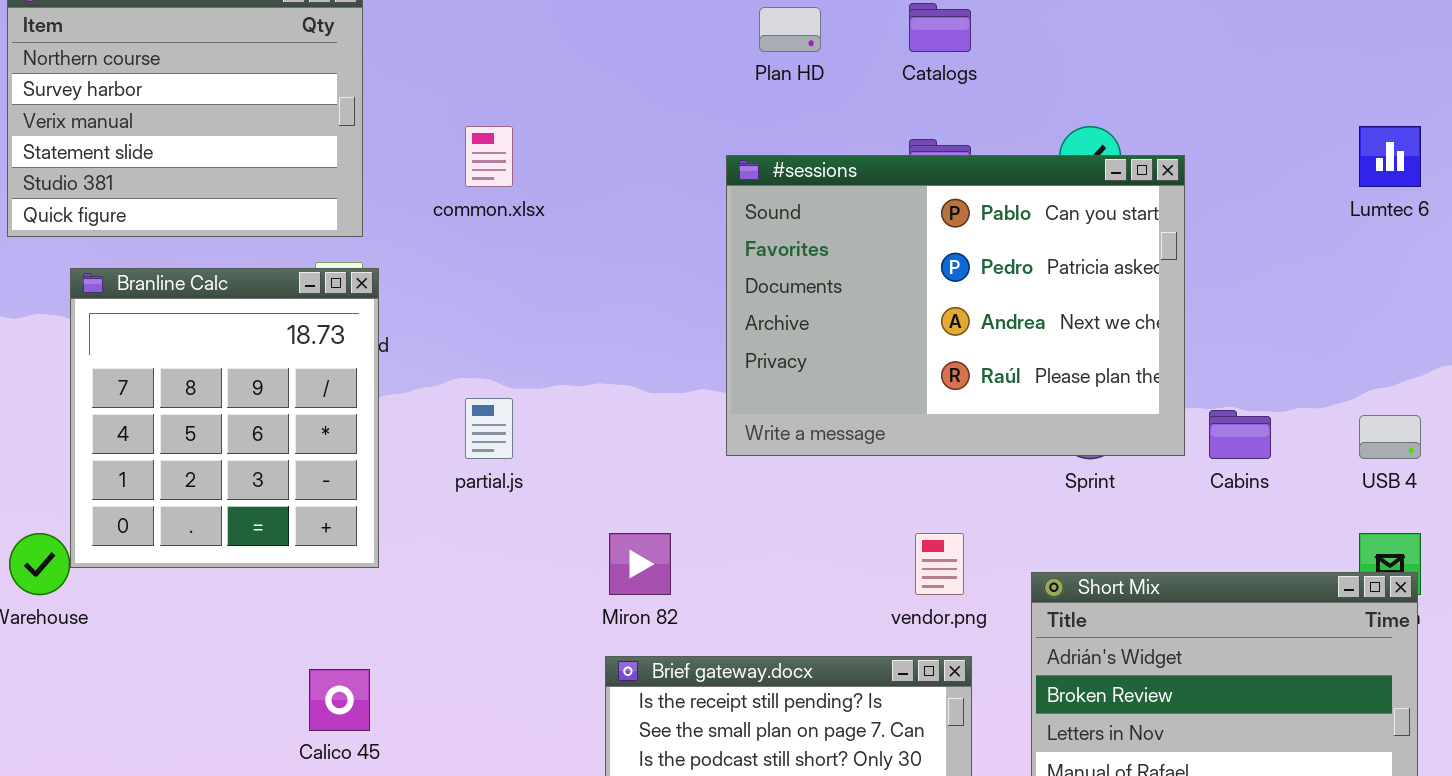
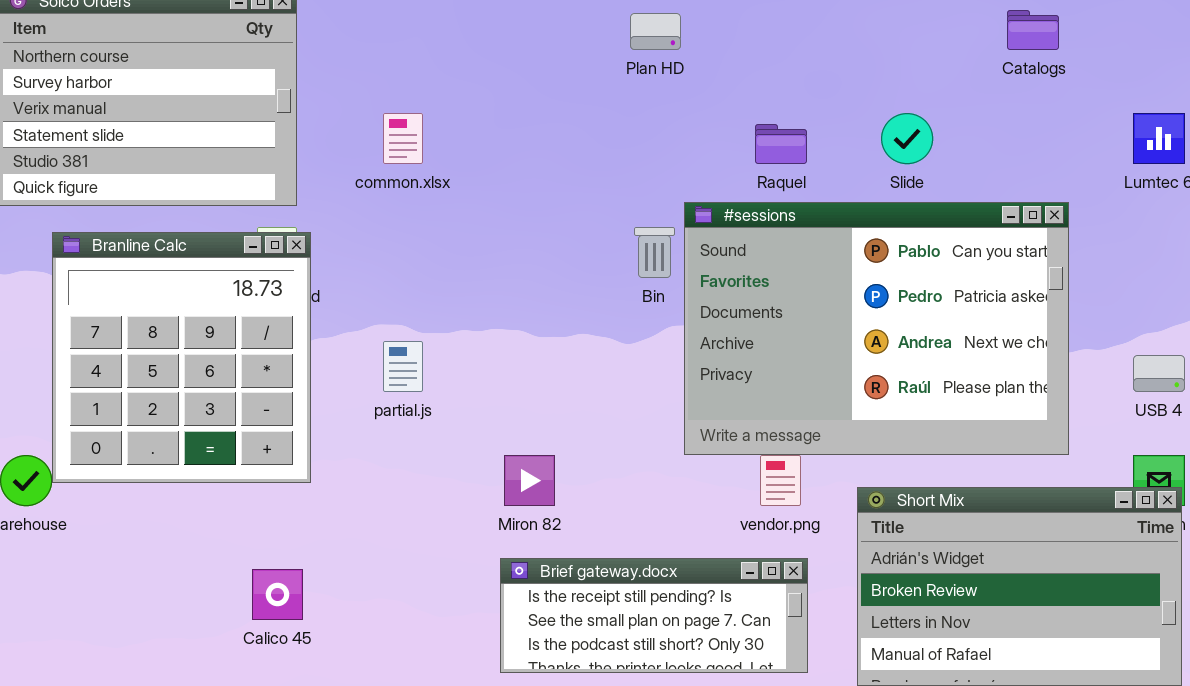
Catalogs: [909,3,971,52] -> [1007,10,1059,50], moved
#sessions: [726,155,1185,456] -> [684,202,1069,455], moved

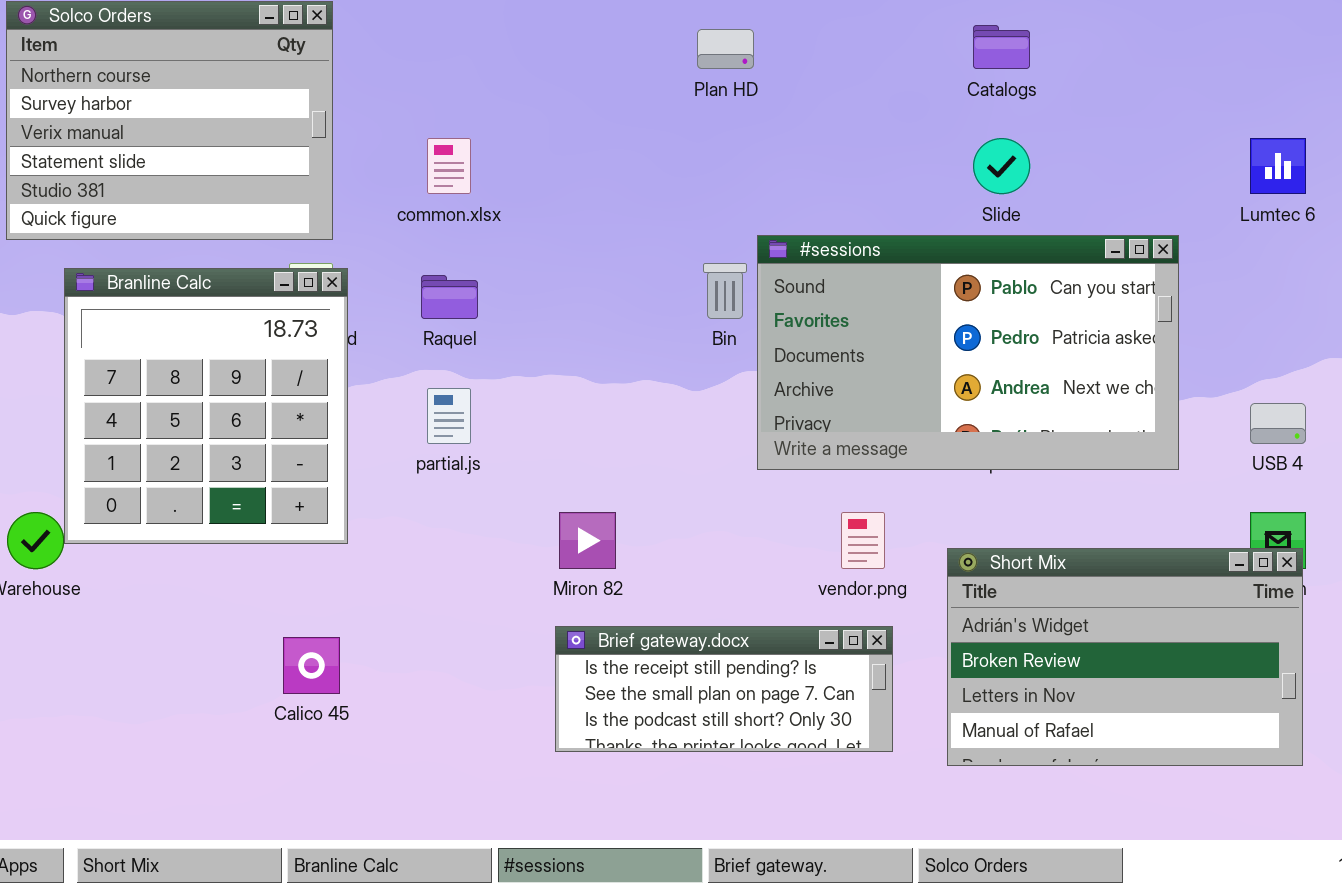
Catalogs: [1007,10,1059,50] -> [973,25,1030,69], moved
Raquel: [755,124,807,164] -> [421,275,478,319], moved
#sessions: [684,202,1069,455] -> [757,235,1179,470], resized

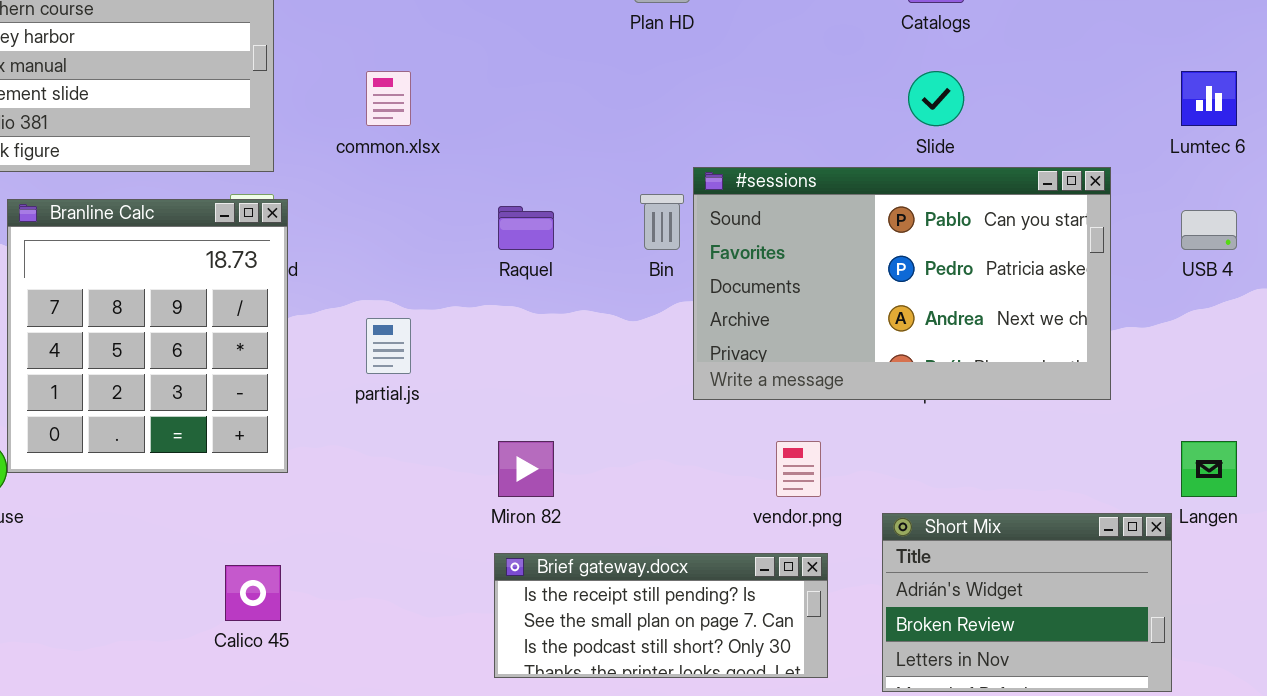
Raquel: [421,275,478,319] -> [498,206,554,250], moved
USB 4: [1250,403,1306,444] -> [1181,210,1237,250], moved
Short Mix: [947,548,1303,766] -> [882,513,1172,692], resized

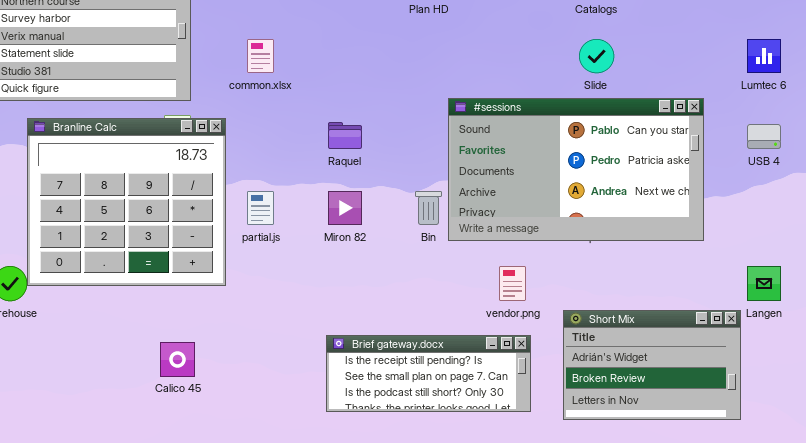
Bin: [640,194,684,250] -> [415,191,442,225], moved
Branline Calc: [7,199,288,473] -> [27,118,226,286], resized
Miron 82: [498,441,554,497] -> [328,191,362,225], moved

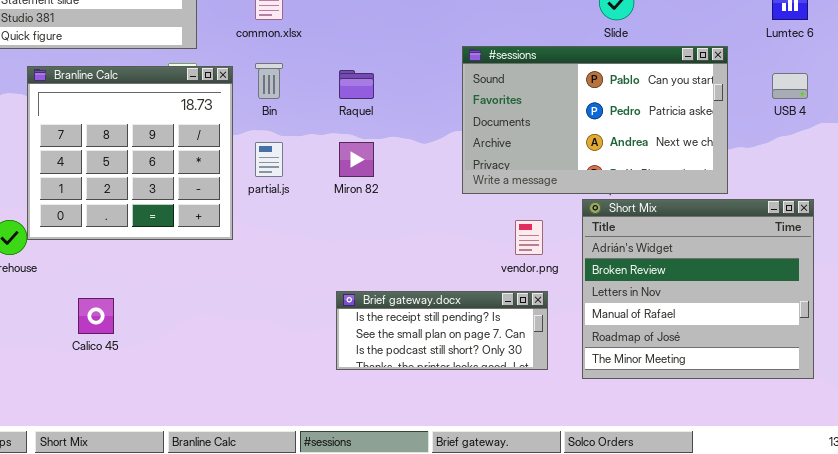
Bin: [415,191,442,225] -> [255,63,283,99], moved
Short Mix: [563,310,741,420] -> [582,199,814,379], resized
Calico 45: [160,342,195,377] -> [78,298,114,334], moved

